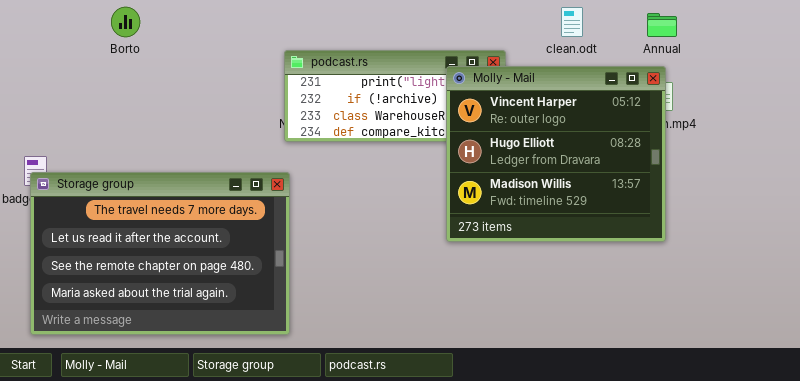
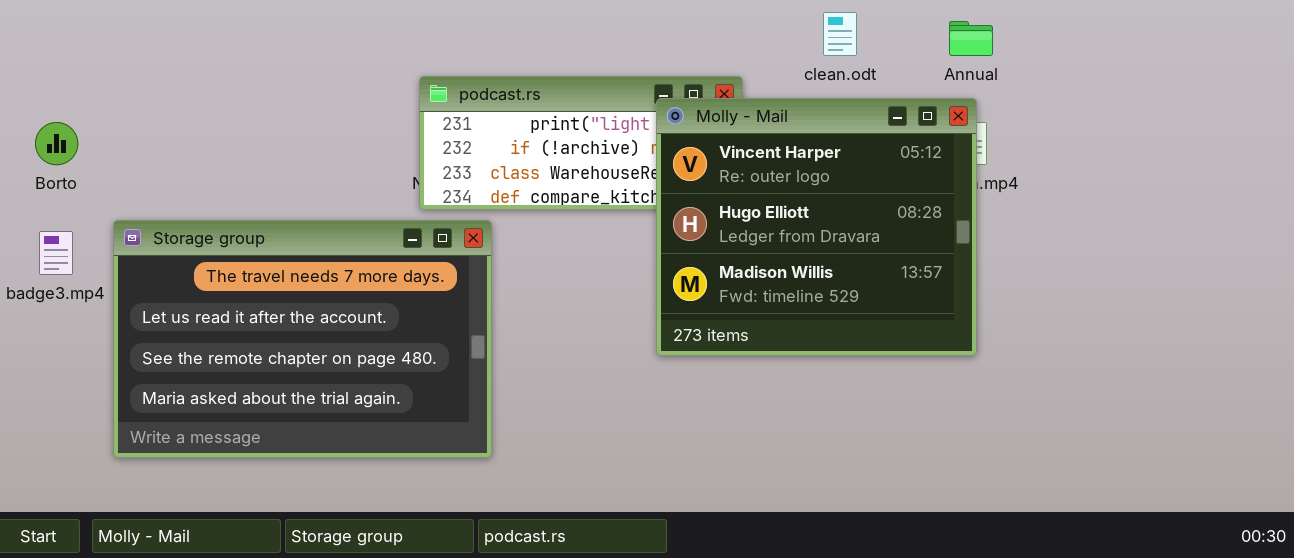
Borto: [111,7,140,37] -> [35,122,78,165], moved
Storage group: [30,172,290,335] -> [113,220,492,458], moved

